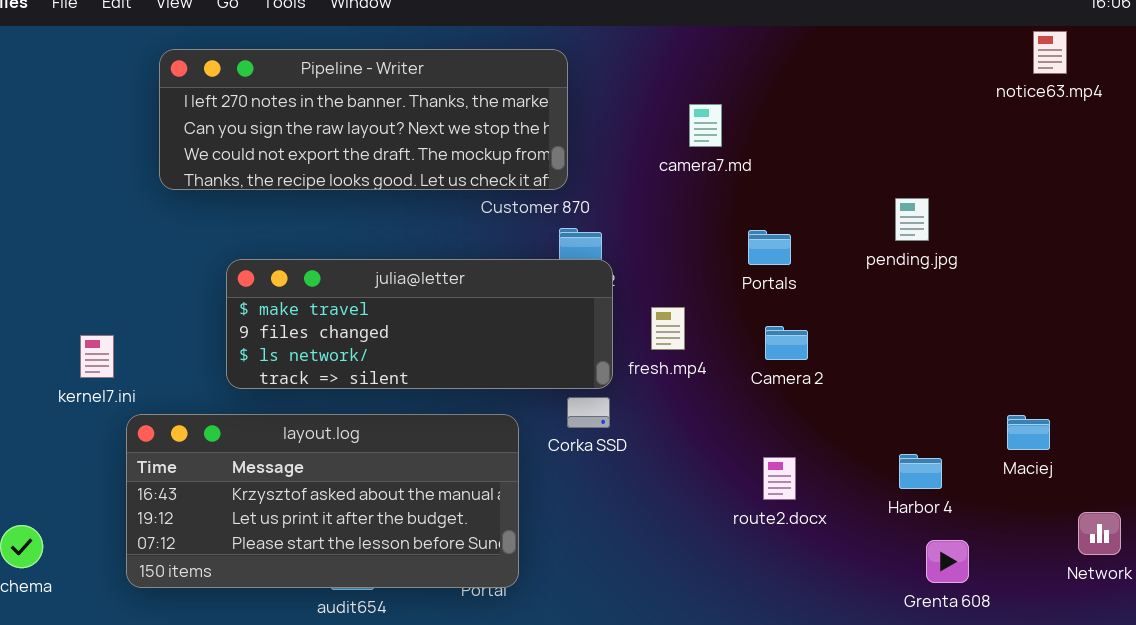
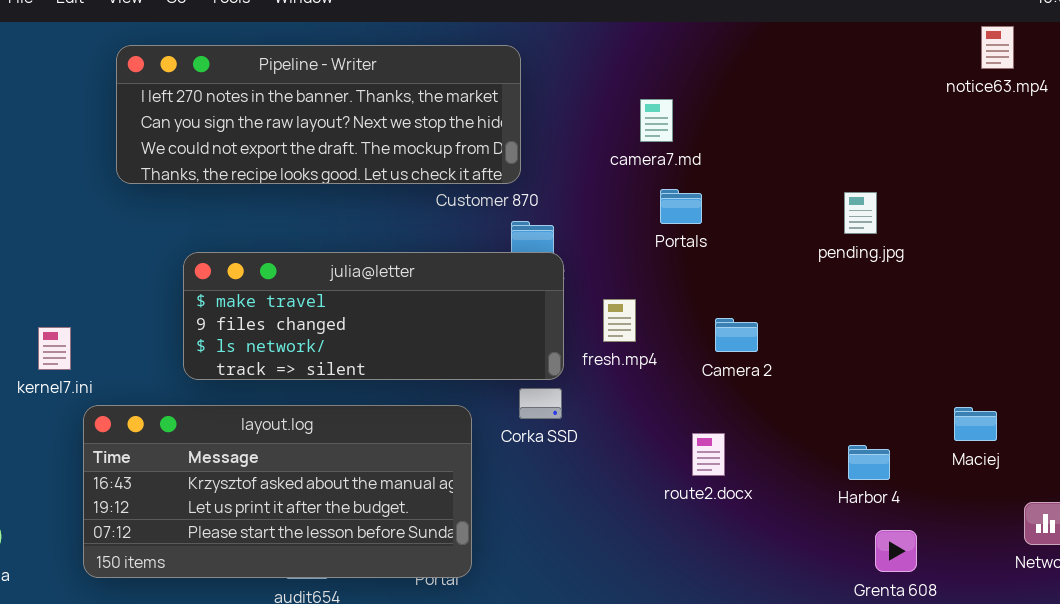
Portals: [748,230,791,265] -> [660,189,702,224], moved
route2.docx: [763,457,796,500] -> [692,433,725,476], moved

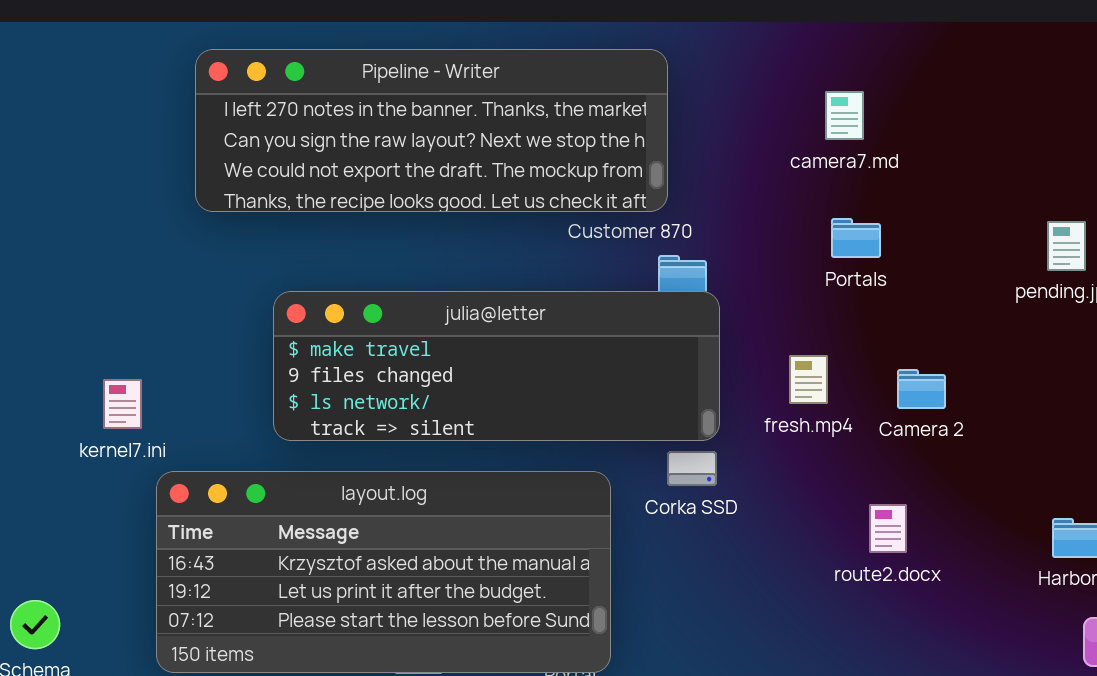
camera7.md: [640,99,673,142] -> [825,91,864,140], moved
fresh.mp4: [603,299,636,342] -> [789,355,828,404], moved

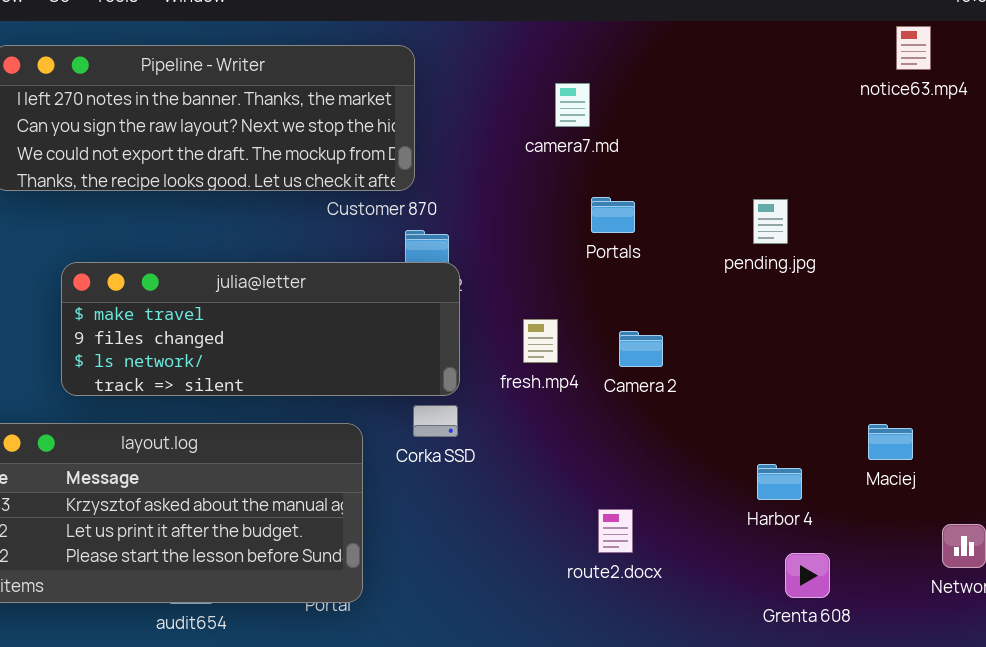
Portals: [831,218,881,258] -> [591,197,635,233], moved
route2.docx: [869,504,907,553] -> [598,509,633,553], moved

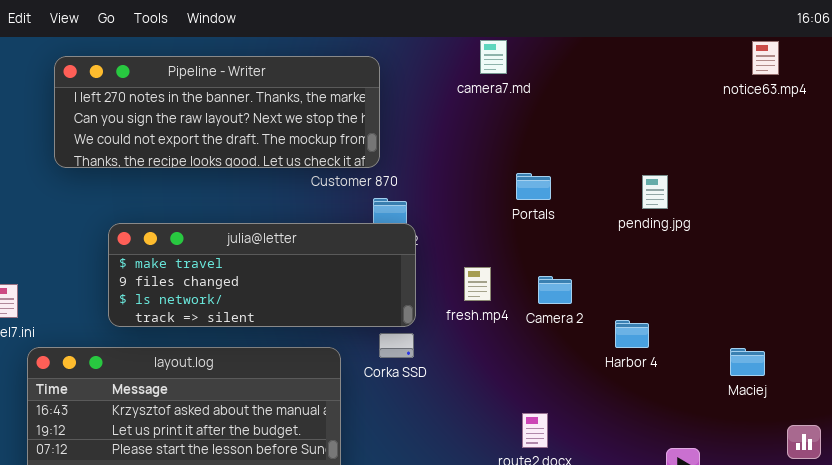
camera7.md: [555,83,590,127] -> [480,40,507,74], moved
Harbor 4: [757,464,802,500] -> [615,320,649,348], moved

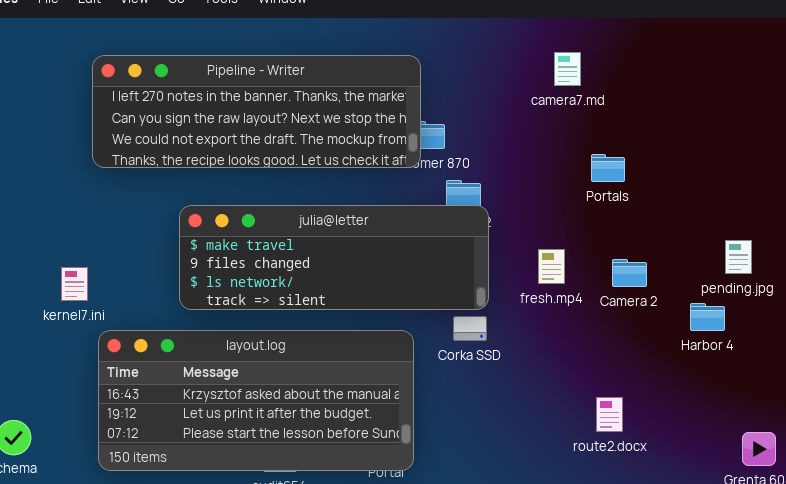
camera7.md: [480,40,507,74] -> [554,52,581,86], moved
Pipeline - Writer: [54,56,380,168] -> [92,55,421,168], moved
pending.jpg: [642,175,668,209] -> [725,240,752,274], moved

